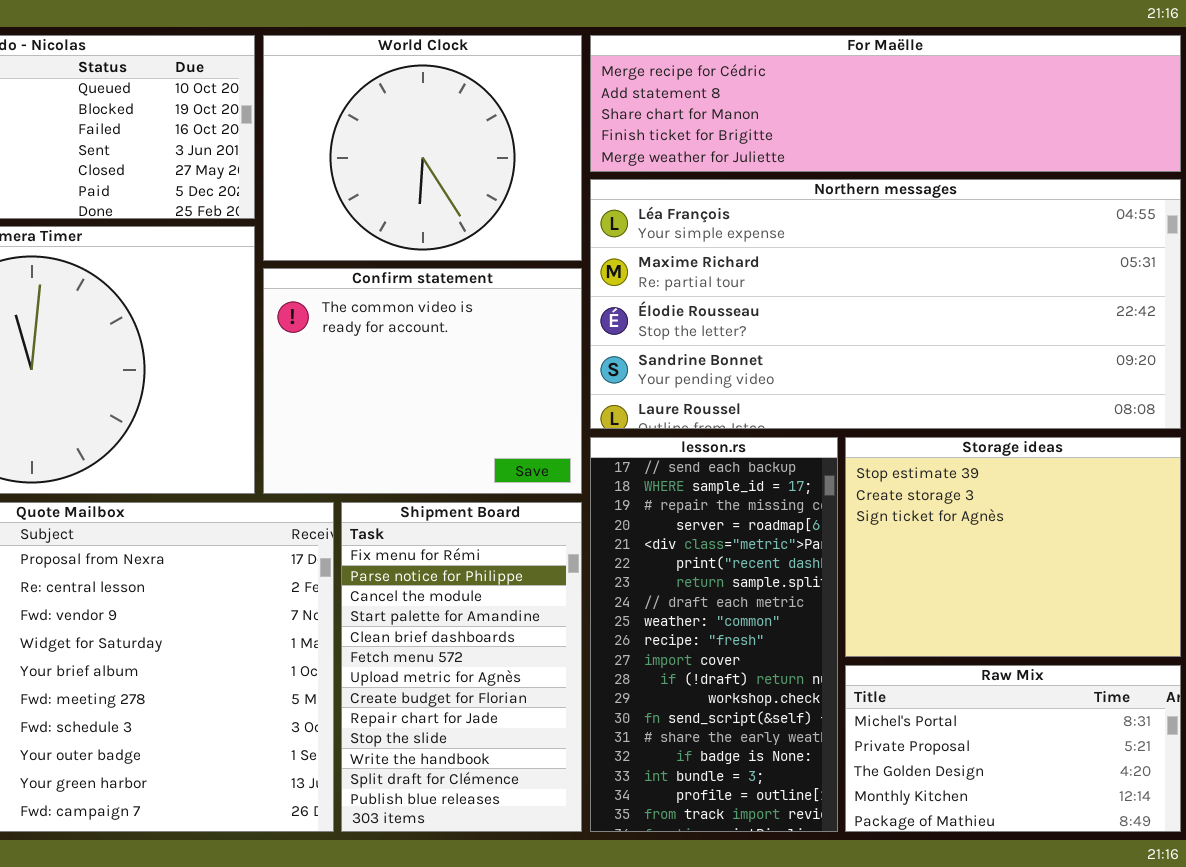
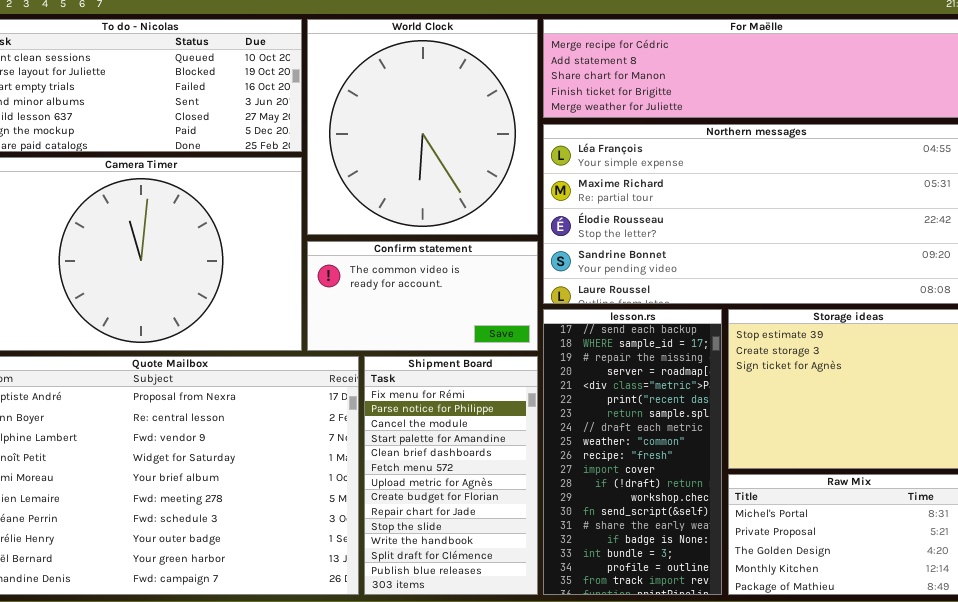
World Clock: [263,35,582,261] -> [307,19,538,235], resized
Confirm statement: [263,268,582,494] -> [307,241,538,351], resized

